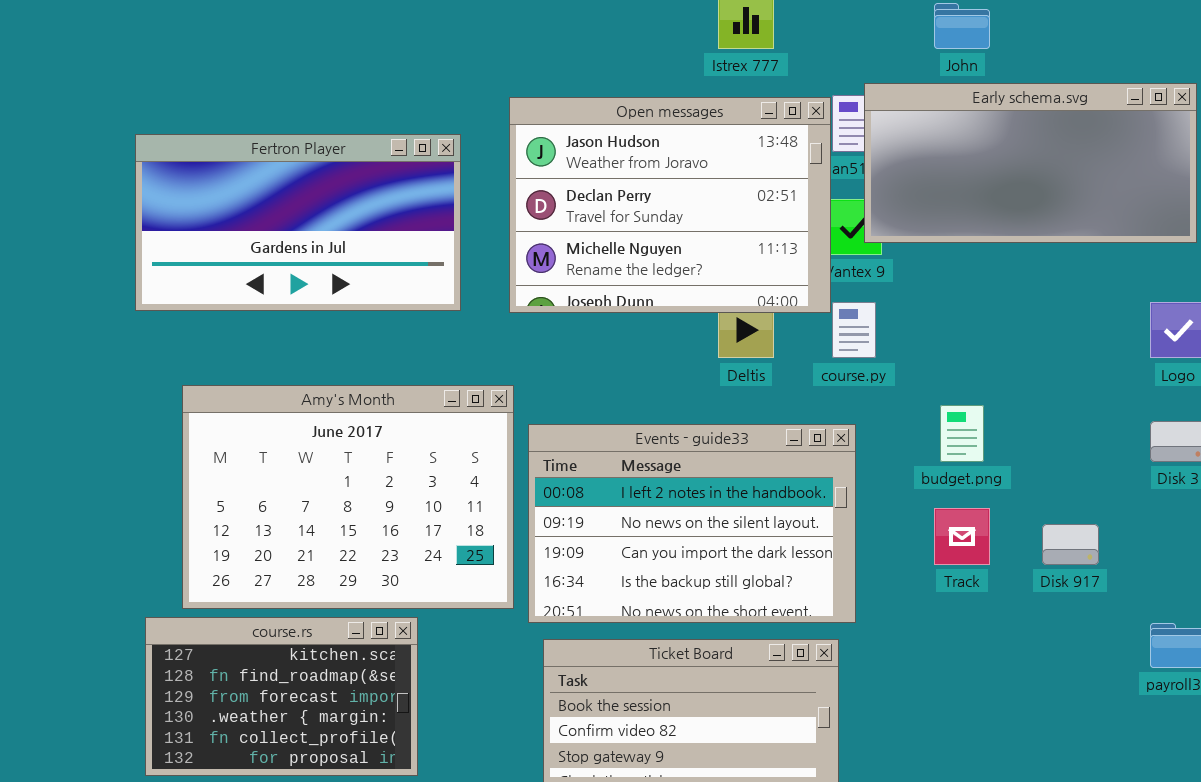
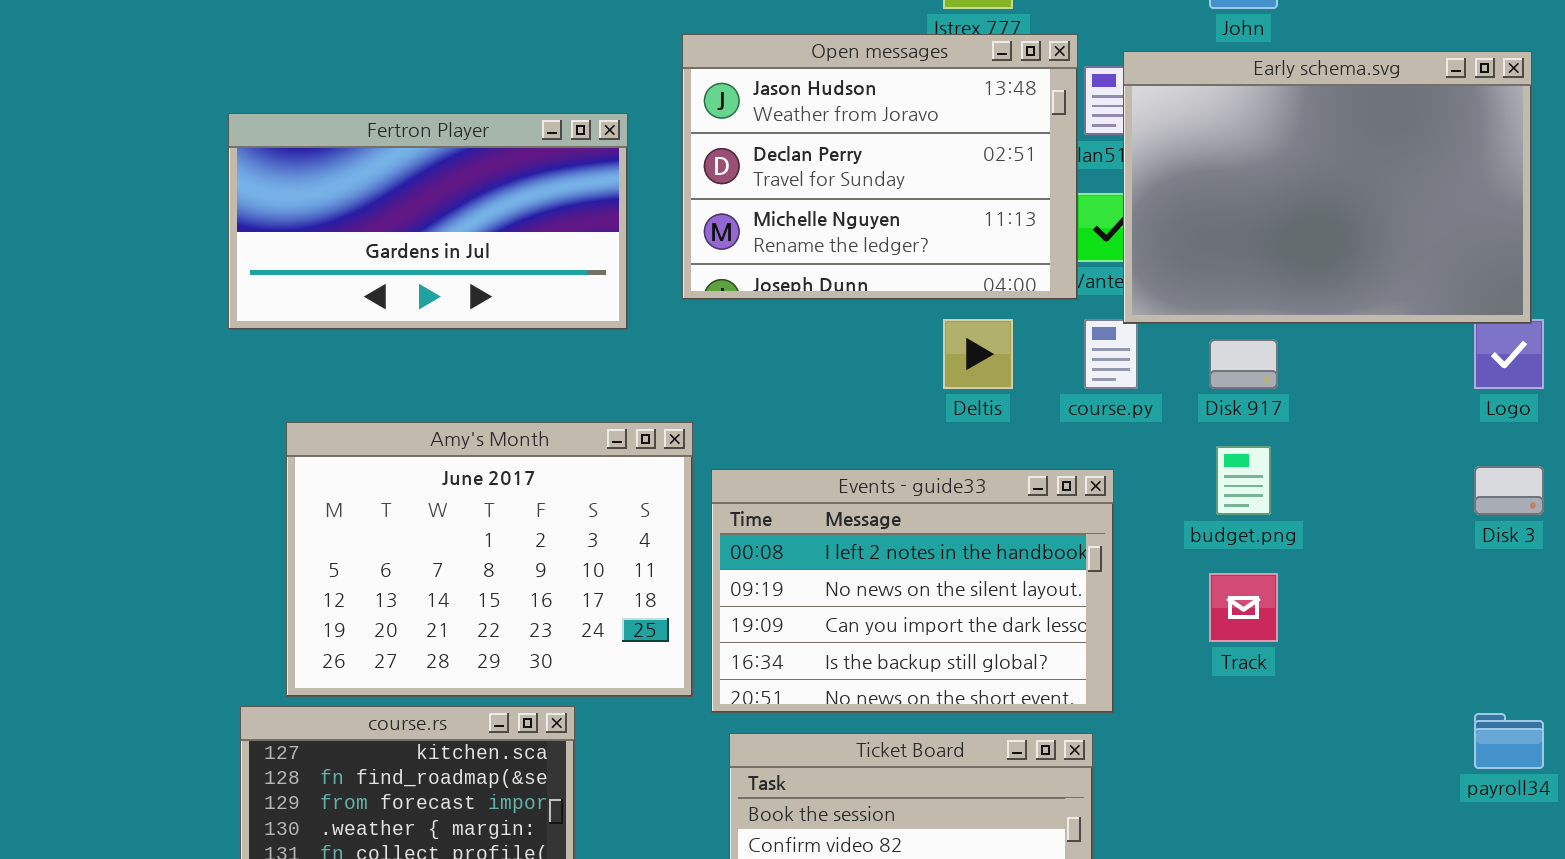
Early schema.svg: [864,83,1197,243] -> [1123,51,1532,324], resized
Open messages: [509,97,831,313] -> [682,34,1078,300], moved
Disk 917: [1042,524,1099,565] -> [1209,339,1278,389], moved

